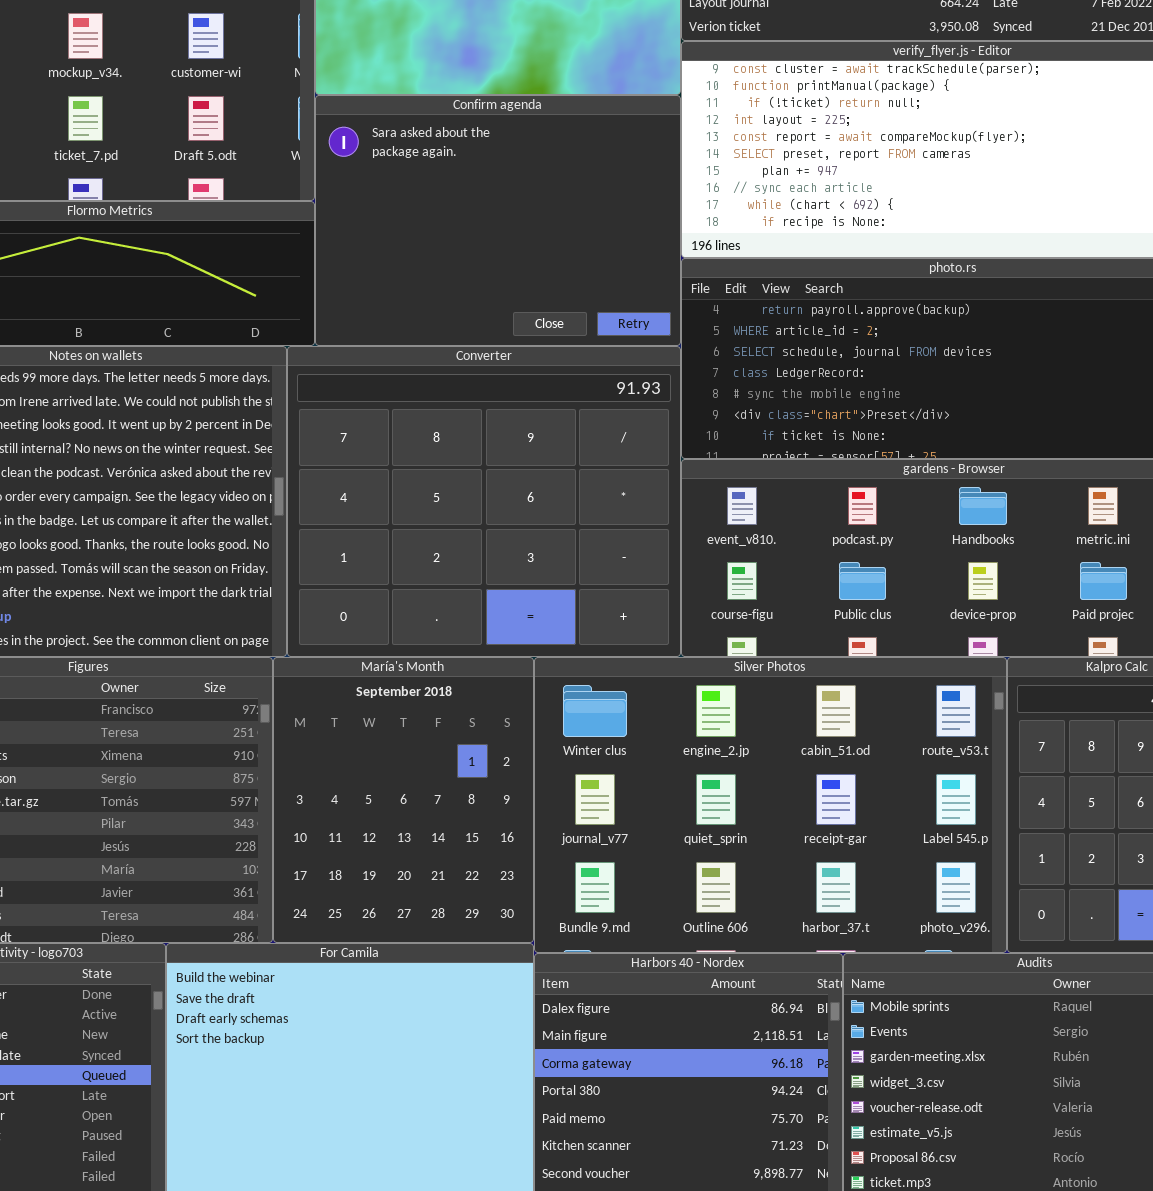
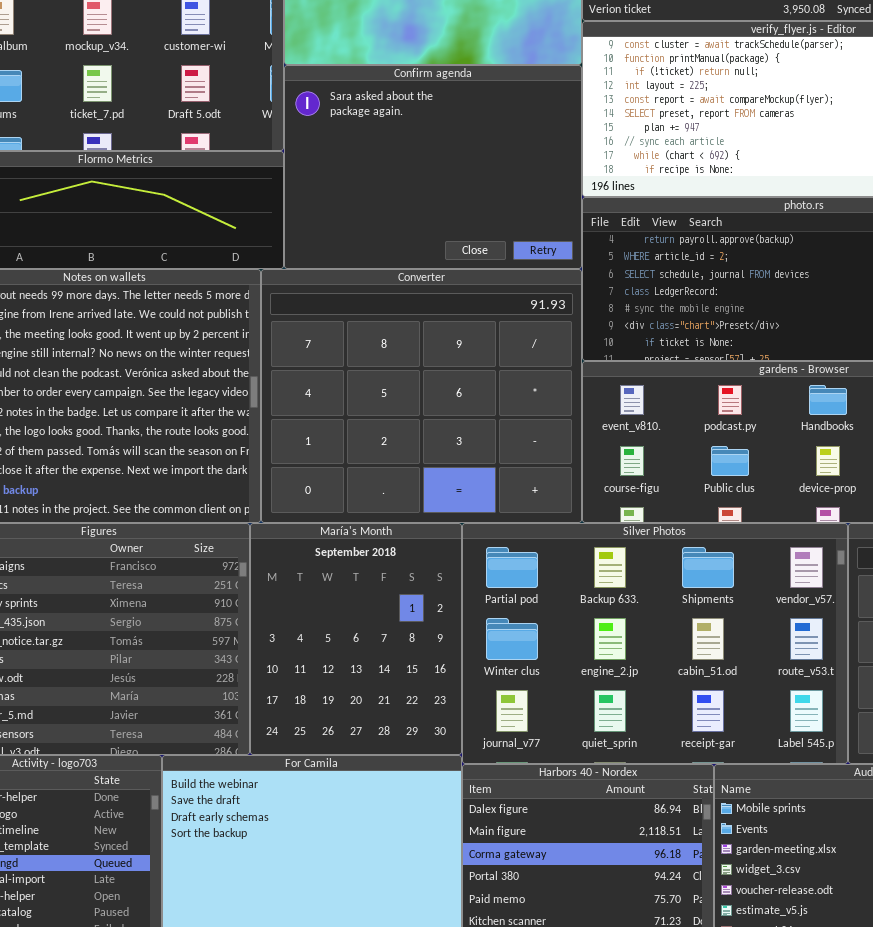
Silver Photos: [534,657,1007,953] -> [462,523,848,764], scrolled up 1 row

